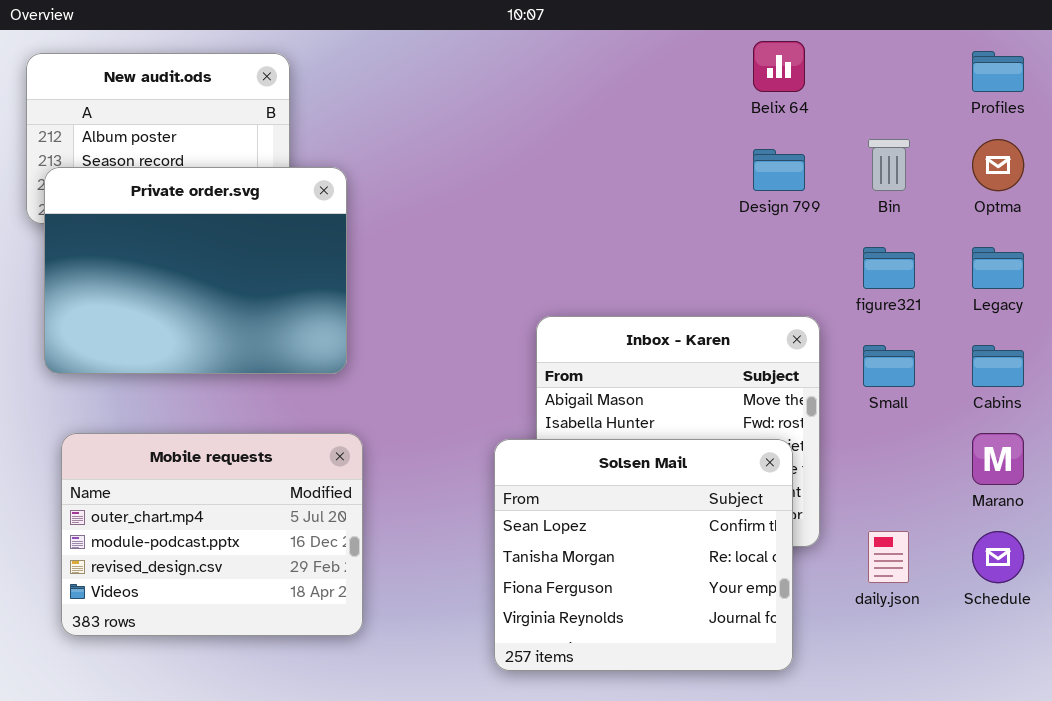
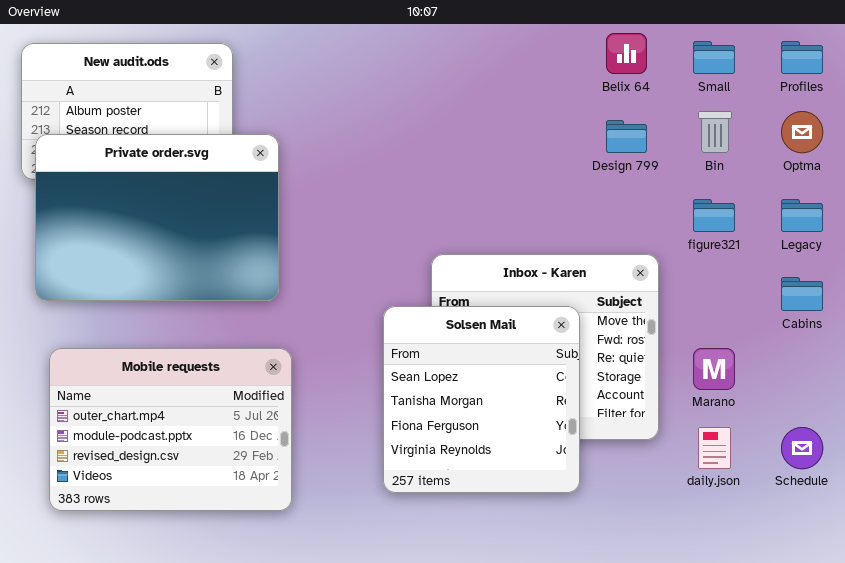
Small: [863,345,915,387] -> [693,41,735,74], moved
Marano: [972,433,1024,485] -> [693,348,735,390], moved
Solsen Mail: [494,439,793,671] -> [383,306,580,493], moved, resized

